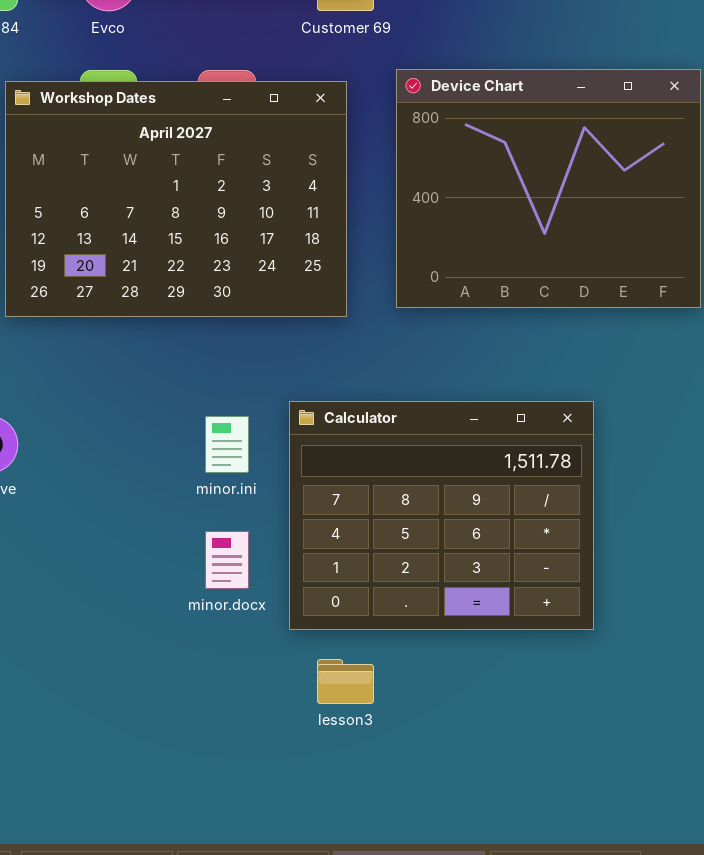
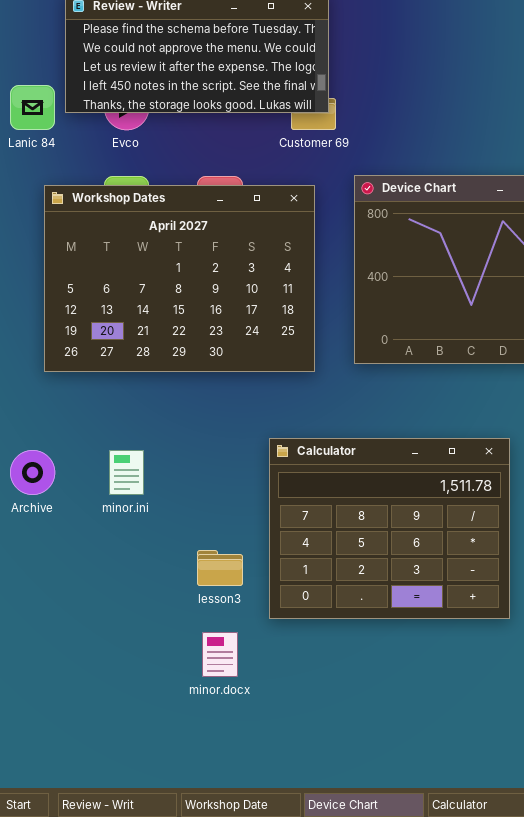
minor.ini: [205,416,249,473] -> [109,450,144,495], moved
minor.docx: [205,531,249,589] -> [202,632,238,677], moved
lesson3: [317,659,374,704] -> [197,550,243,586], moved

